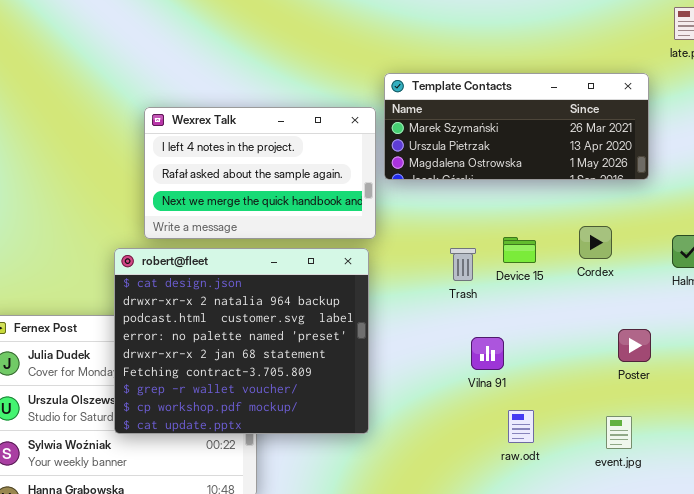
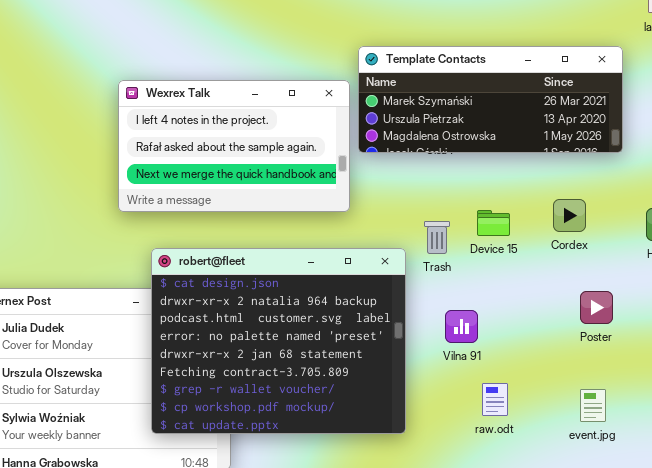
robert@fleet: [114,248,369,434] -> [151,248,406,434], moved
Poster: [618,329,651,362] -> [580,291,613,324], moved

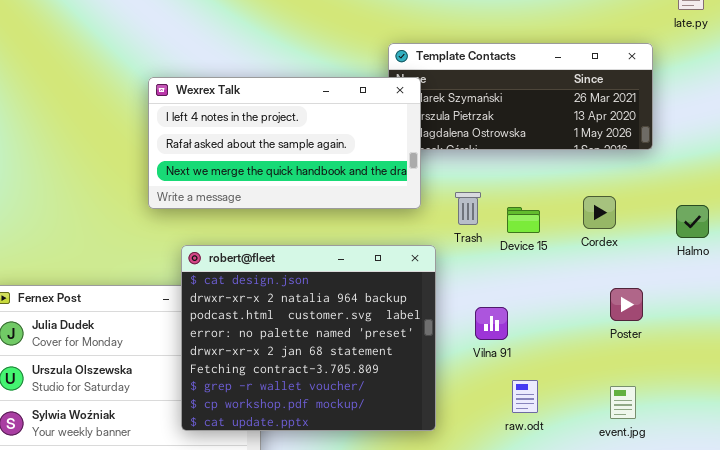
Wexrex Talk: [118,80,350,212] -> [148,77,421,209], resized
Trash: [424,221,450,254] -> [455,192,481,225], moved

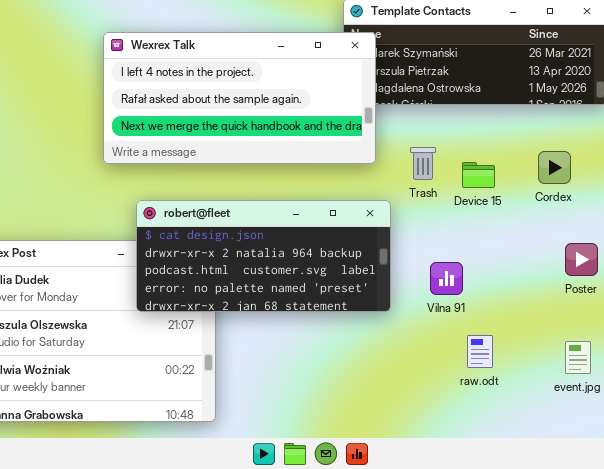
robert@fleet: [181,245,436,431] -> [136,200,391,312], resized

